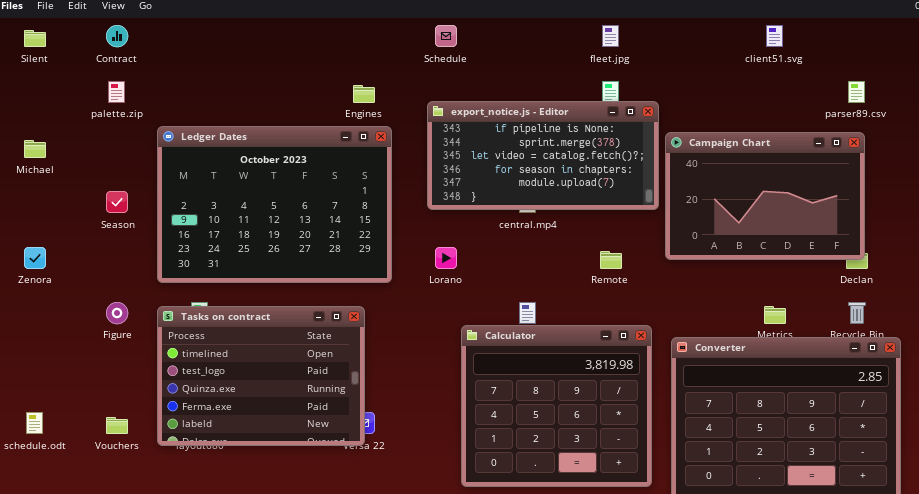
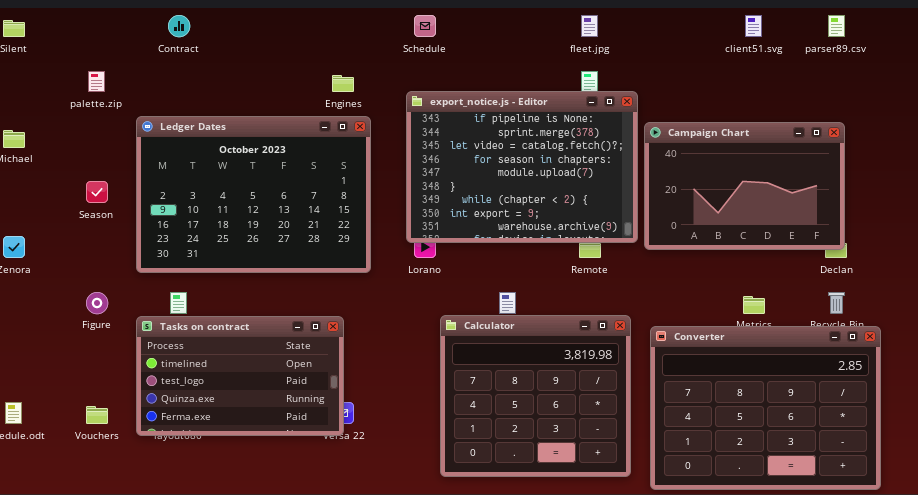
Contract: [106,25,128,47] -> [168,15,190,37], moved
parser89.csv: [848,81,865,103] -> [828,15,845,37], moved
export_notice.js - Editor: [427,101,659,210] -> [406,91,638,243], resized
Tasks on contract: [157,306,365,446] -> [136,316,344,436], resized

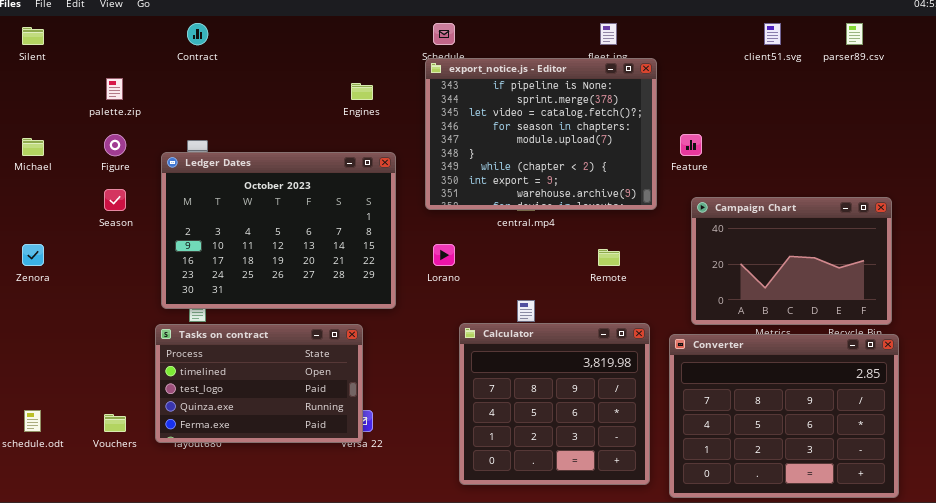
export_notice.js - Editor: [406,91,638,243] -> [425,58,657,210], moved
Ledger Dates: [136,116,371,273] -> [161,152,396,309], moved
Campaign Chart: [644,122,845,250] -> [691,197,892,325], moved
Figure: [86,292,108,314] -> [104,134,126,156], moved

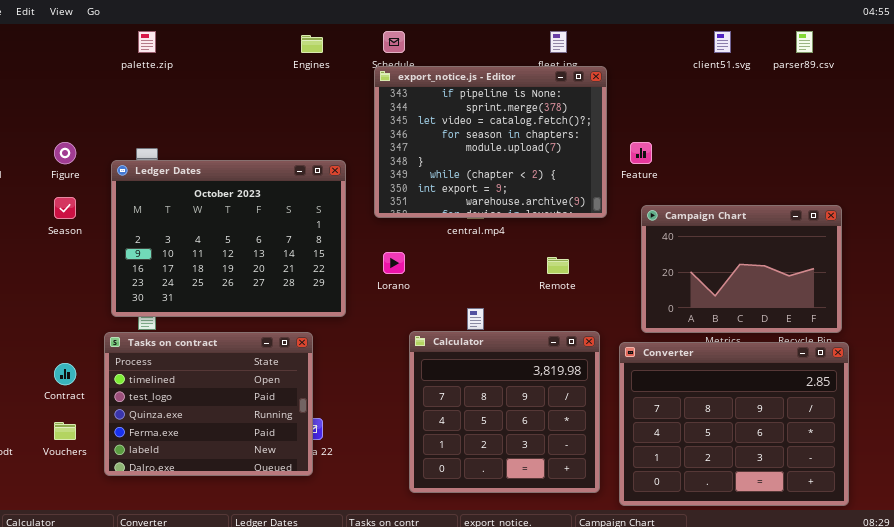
Contract: [187,23,208,45] -> [54,363,76,385], moved
palette.zip: [106,78,123,100] -> [138,31,156,53], moved
Engines: [351,83,373,100] -> [301,35,323,53], moved
Tasks on contract: [155,324,363,443] -> [104,332,313,476], resized

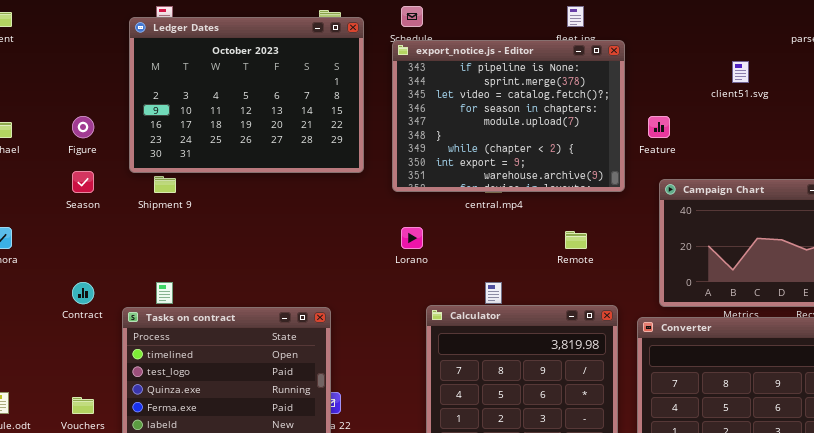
client51.svg: [714,31,731,53] -> [732,61,749,83], moved
Ledger Dates: [111,160,346,317] -> [129,17,364,173], moved
Contract: [54,363,76,385] -> [72,282,94,304], moved

